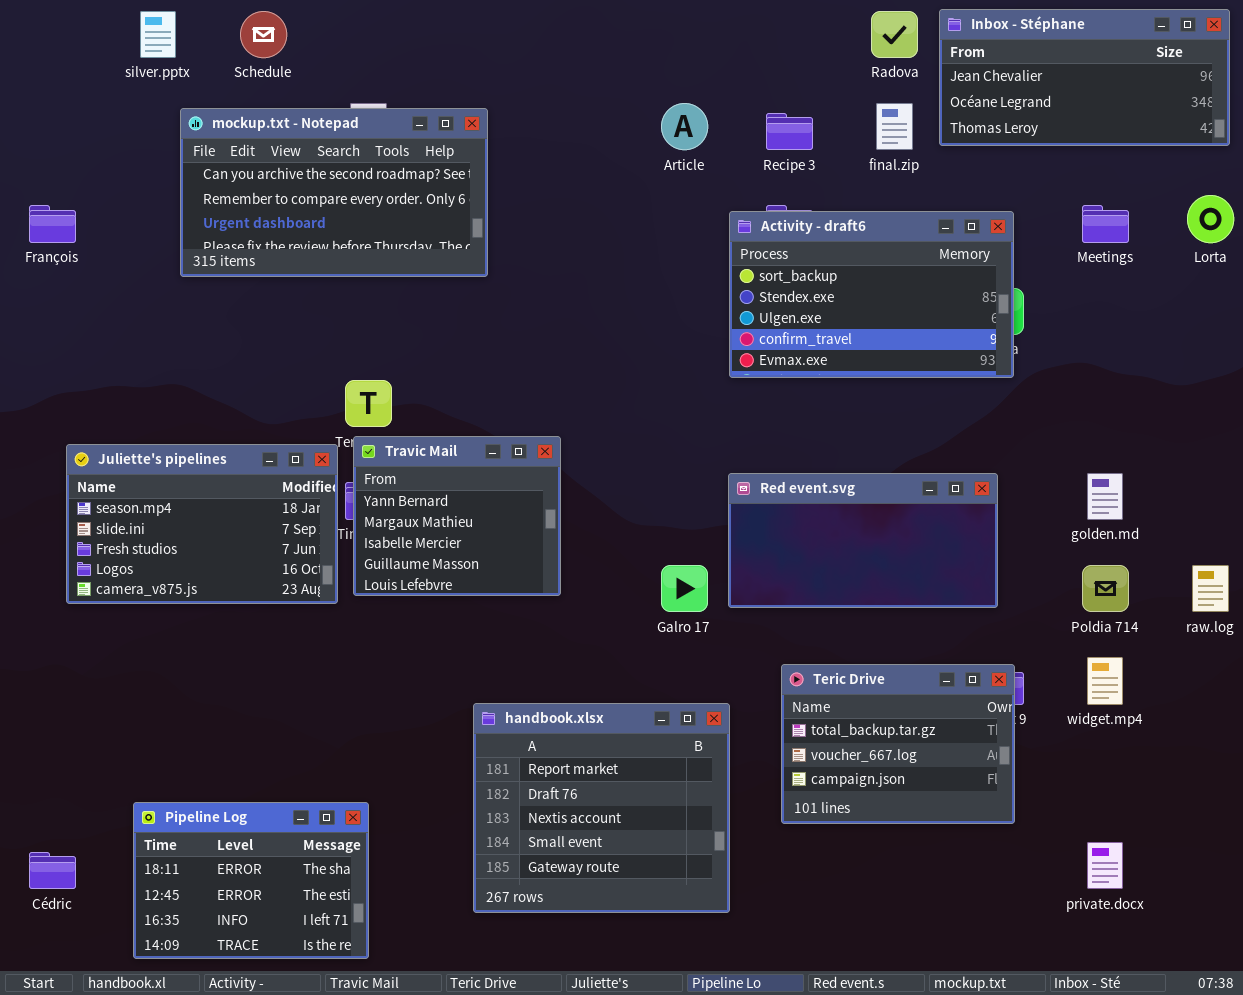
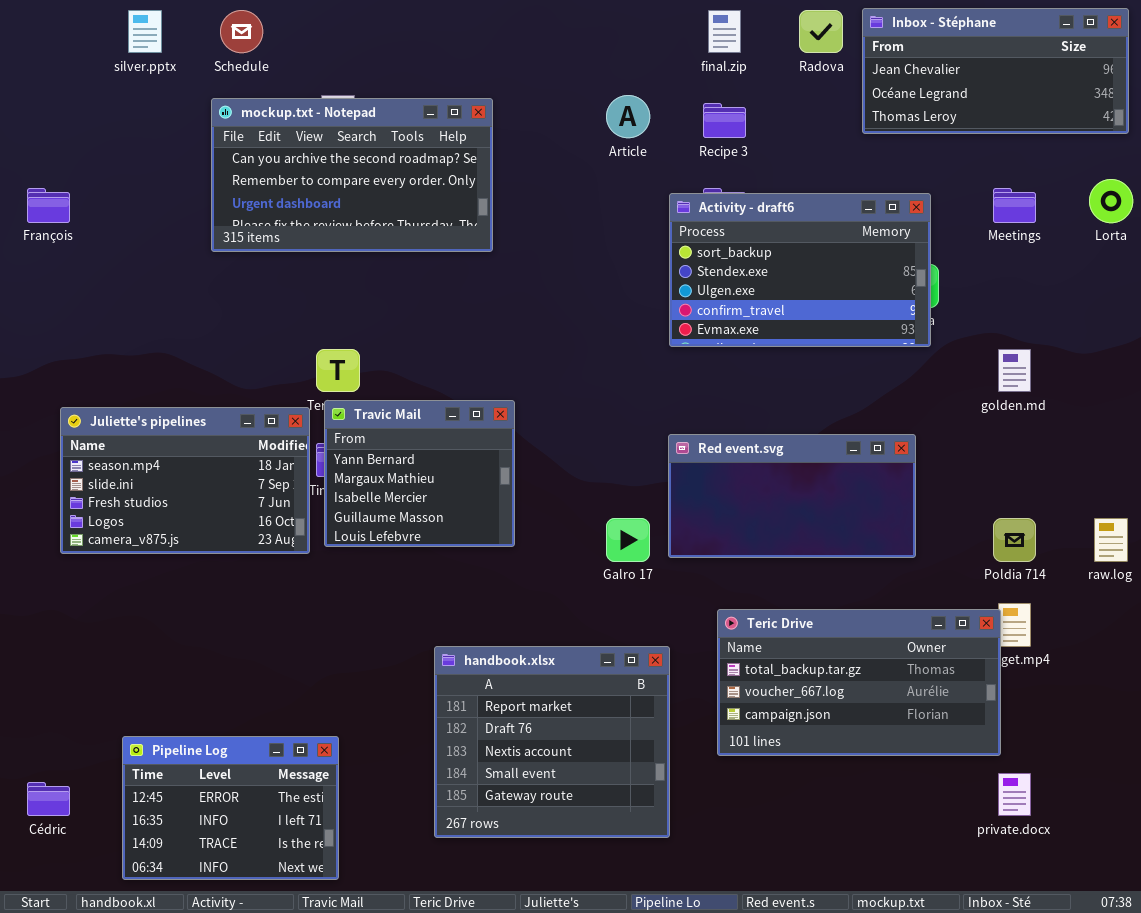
final.zip: [876,103,913,150] -> [708,10,741,53], moved
mockup.txt - Notepad: [180,108,488,277] -> [211,98,493,252], moved
golden.md: [1087,473,1123,520] -> [998,349,1031,392], moved
Teric Drive: [781,664,1015,824] -> [717,609,1001,756], resized
Pipeline Log: [133,802,369,959] -> [122,736,339,880], scrolled down 1 row

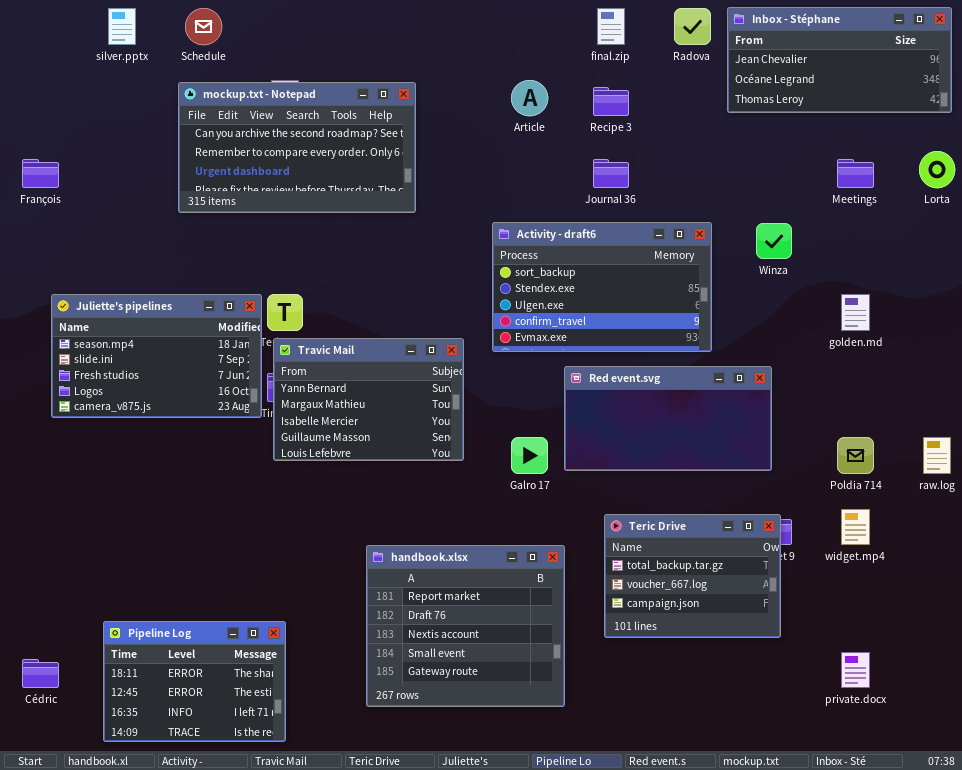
Activity - draft6: [669,193,931,347] -> [492,222,712,352], moved
Travic Mail: [324,400,515,547] -> [273,338,464,461], resized
Juliette's pipelines: [60,407,310,554] -> [51,294,262,418], moved
Teric Drive: [717,609,1001,756] -> [604,514,781,638], resized
Pipeline Log: [122,736,339,880] -> [103,621,286,742], scrolled up 1 row

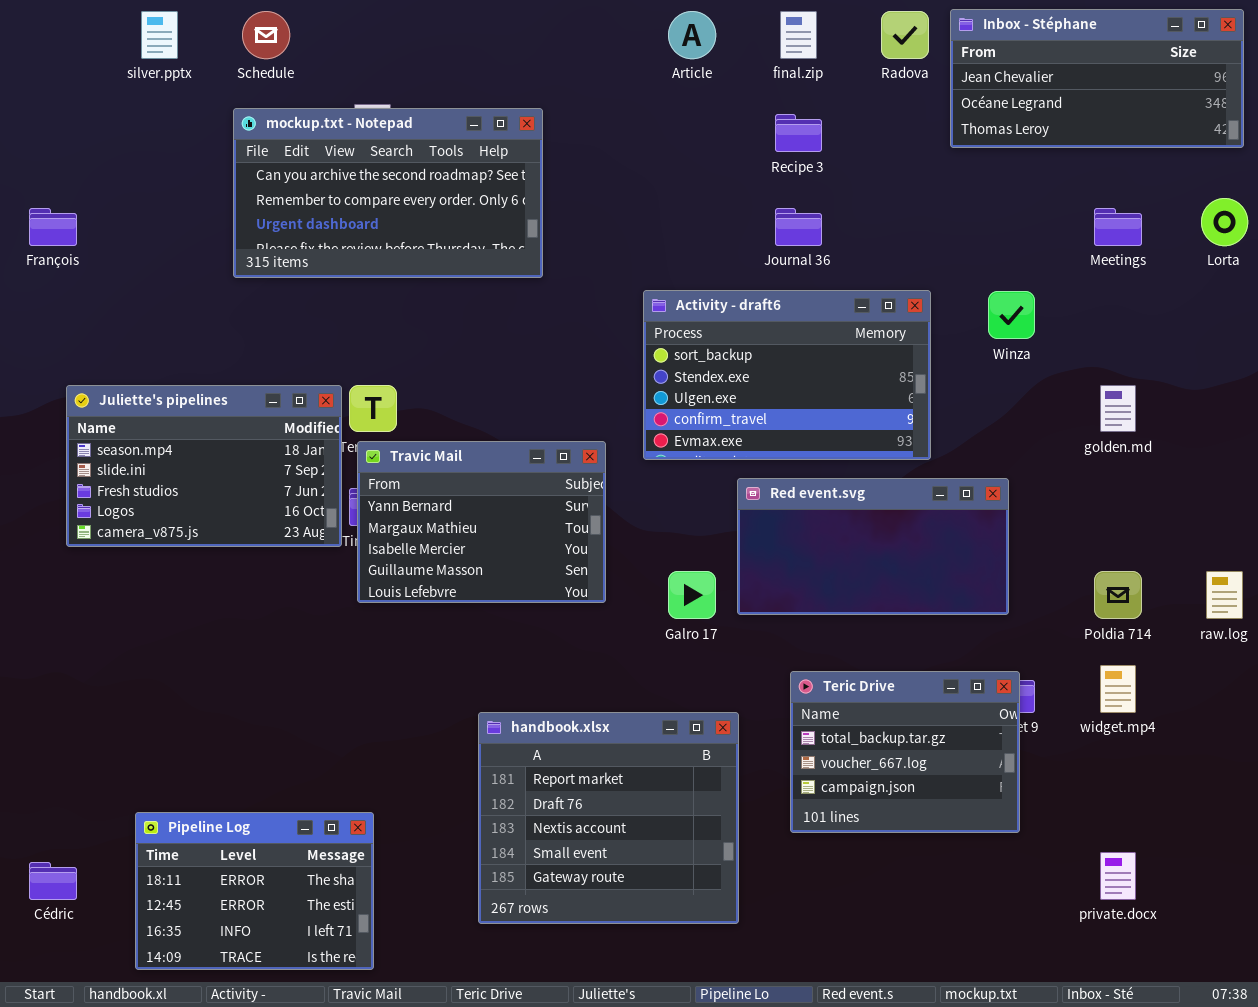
Article: [511,80,548,116] -> [668,11,716,59], moved

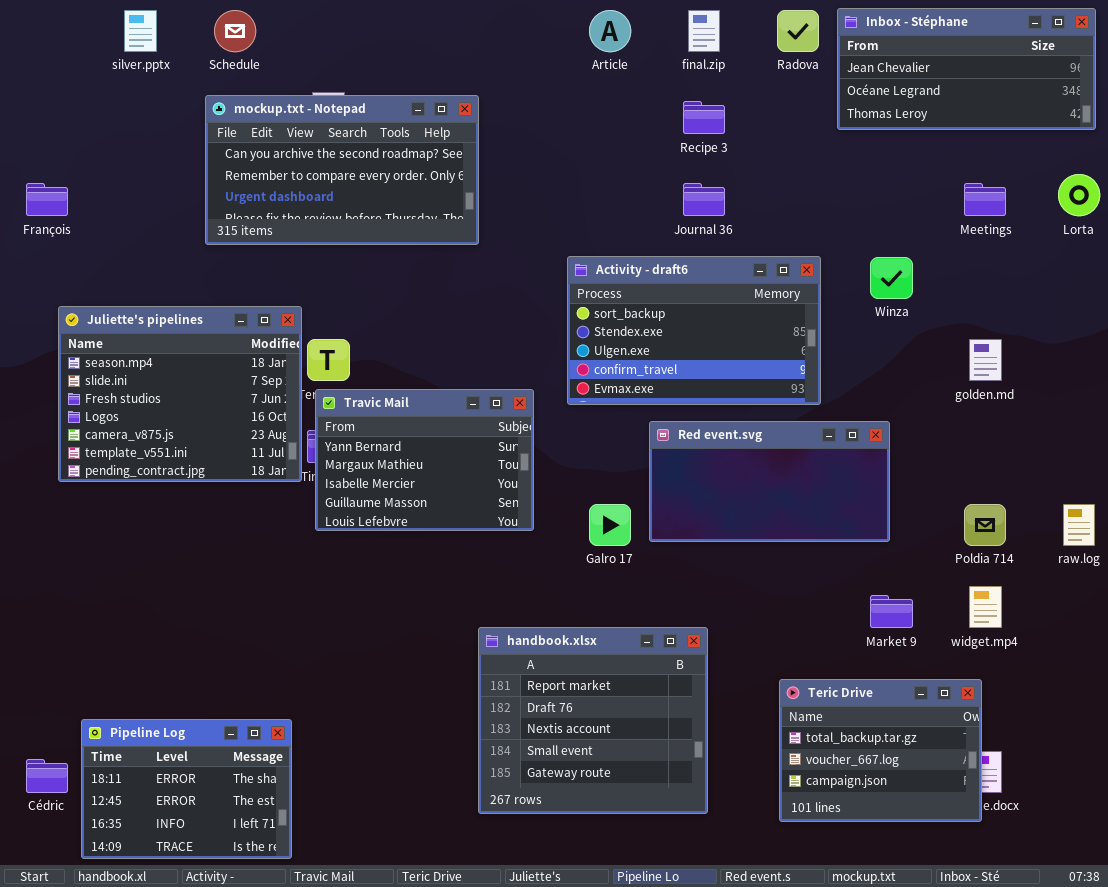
Juliette's pipelines: [66,385,342,547] -> [58,306,302,482], resized
Teric Drive: [790,671,1020,833] -> [779,679,982,822], moved
handbook.xlsx: [478,712,739,924] -> [478,627,708,814], moved
Pipeline Log: [135,812,374,970] -> [81,719,292,859], moved

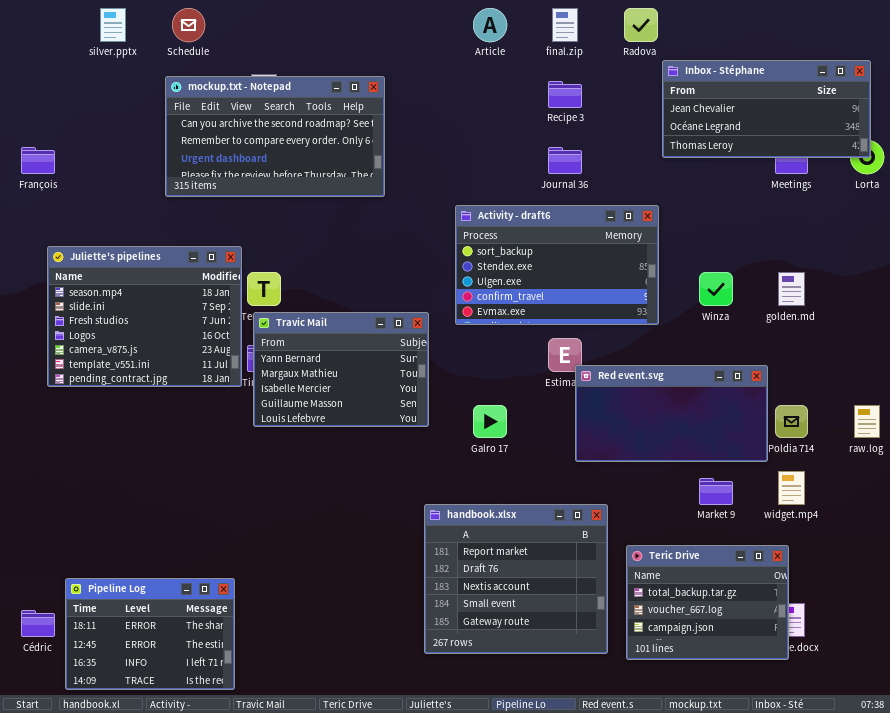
Inbox - Stéphane: [837,8,1096,130] -> [662,60,871,158], moved
Winza: [870,257,913,299] -> [699,272,733,306], moved
Red event.svg: [649,421,890,542] -> [575,365,768,462], moved
handbook.xlsx: [478,627,708,814] -> [424,504,608,654], moved

